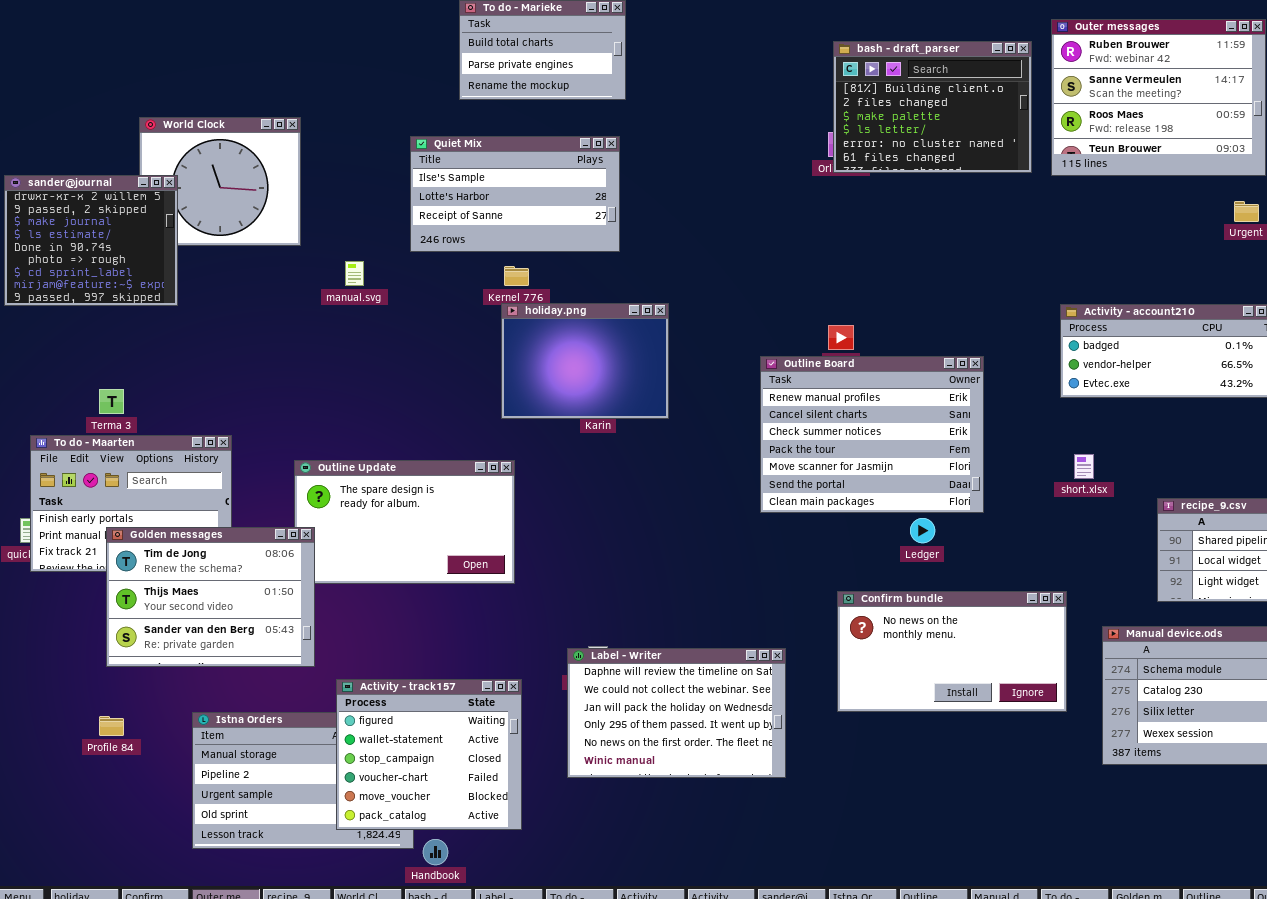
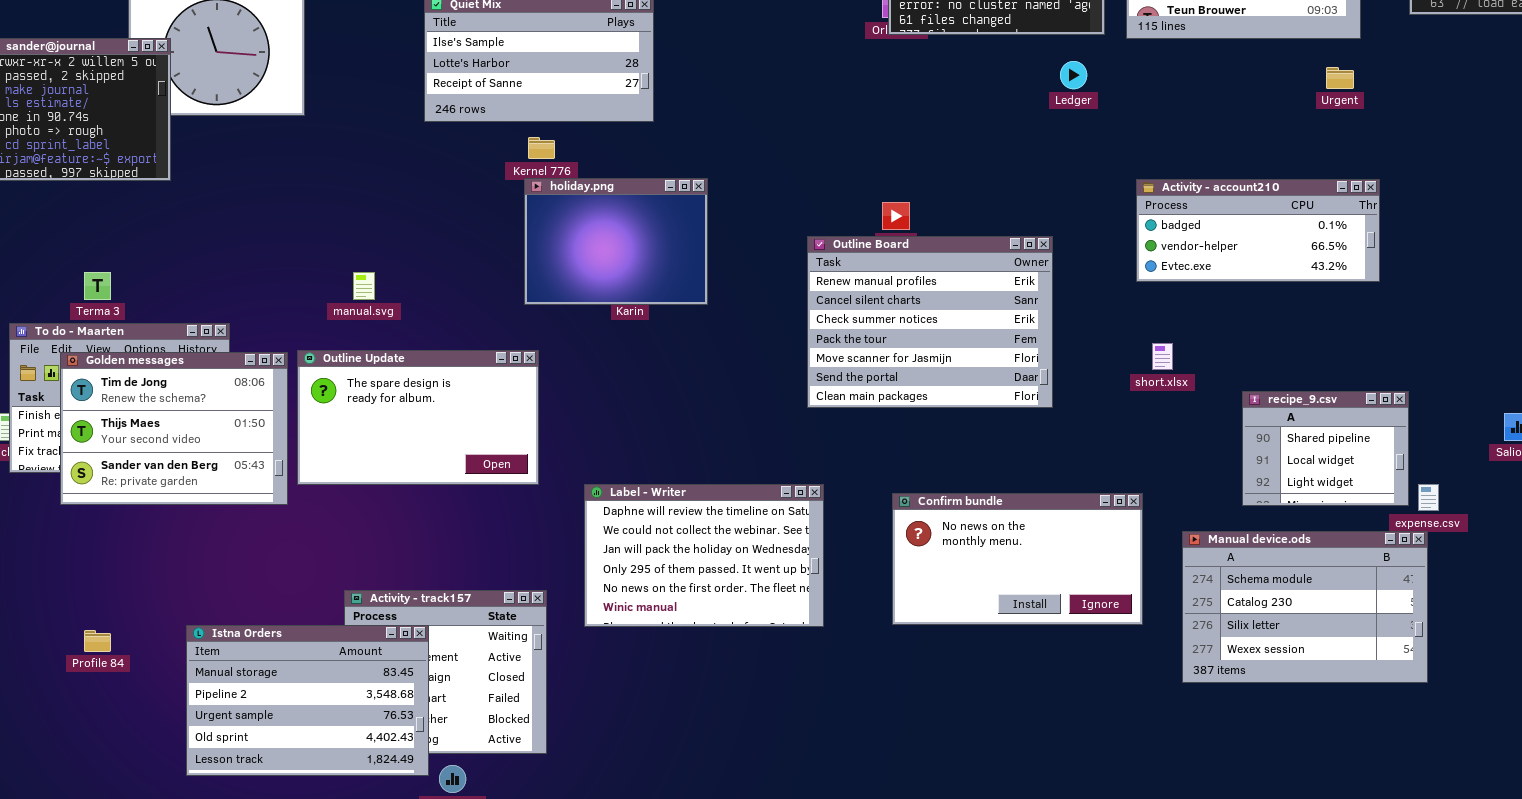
manual.svg: [345,261,364,286] -> [353,272,375,300], moved
Ledger: [910,518,935,543] -> [1060,61,1087,89], moved
Golden messages: [106,527,315,667] -> [60,352,288,505], moved
Label - Writer: [567,648,786,778] -> [584,484,824,627], moved
Istna Orders: [192,712,414,849] -> [186,625,429,776], raised

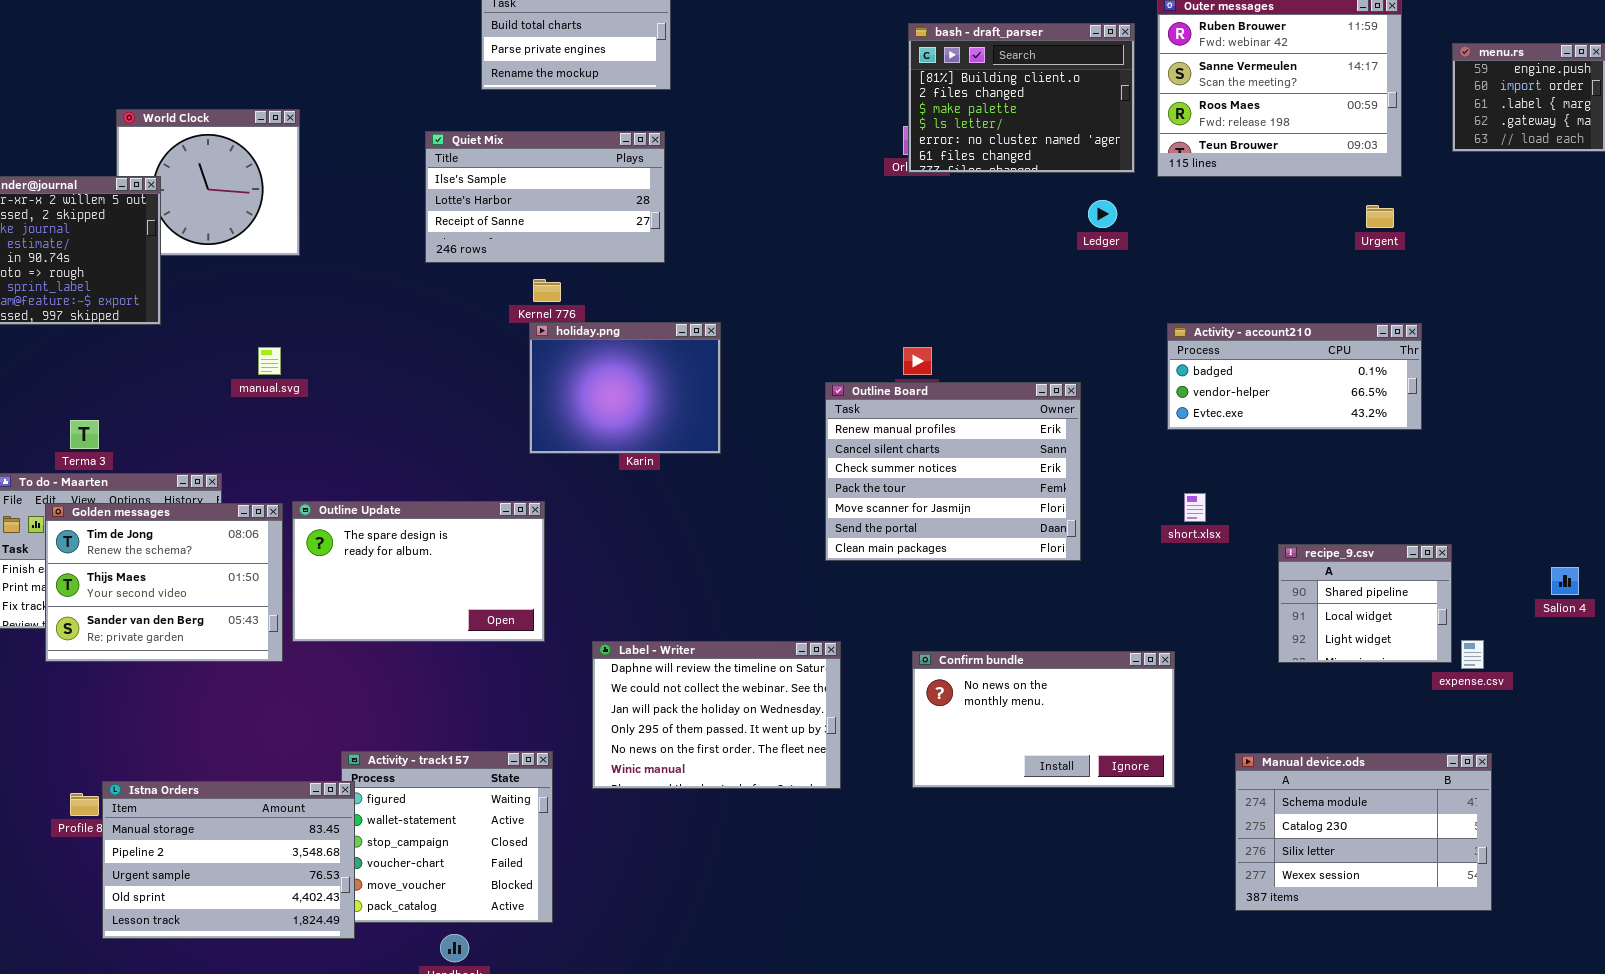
manual.svg: [353,272,375,300] -> [258,347,281,375], moved
Manual device.ods: [1182,531,1428,683] -> [1235,753,1492,911], moved
Istna Orders: [186,625,429,776] -> [102,781,355,939], moved

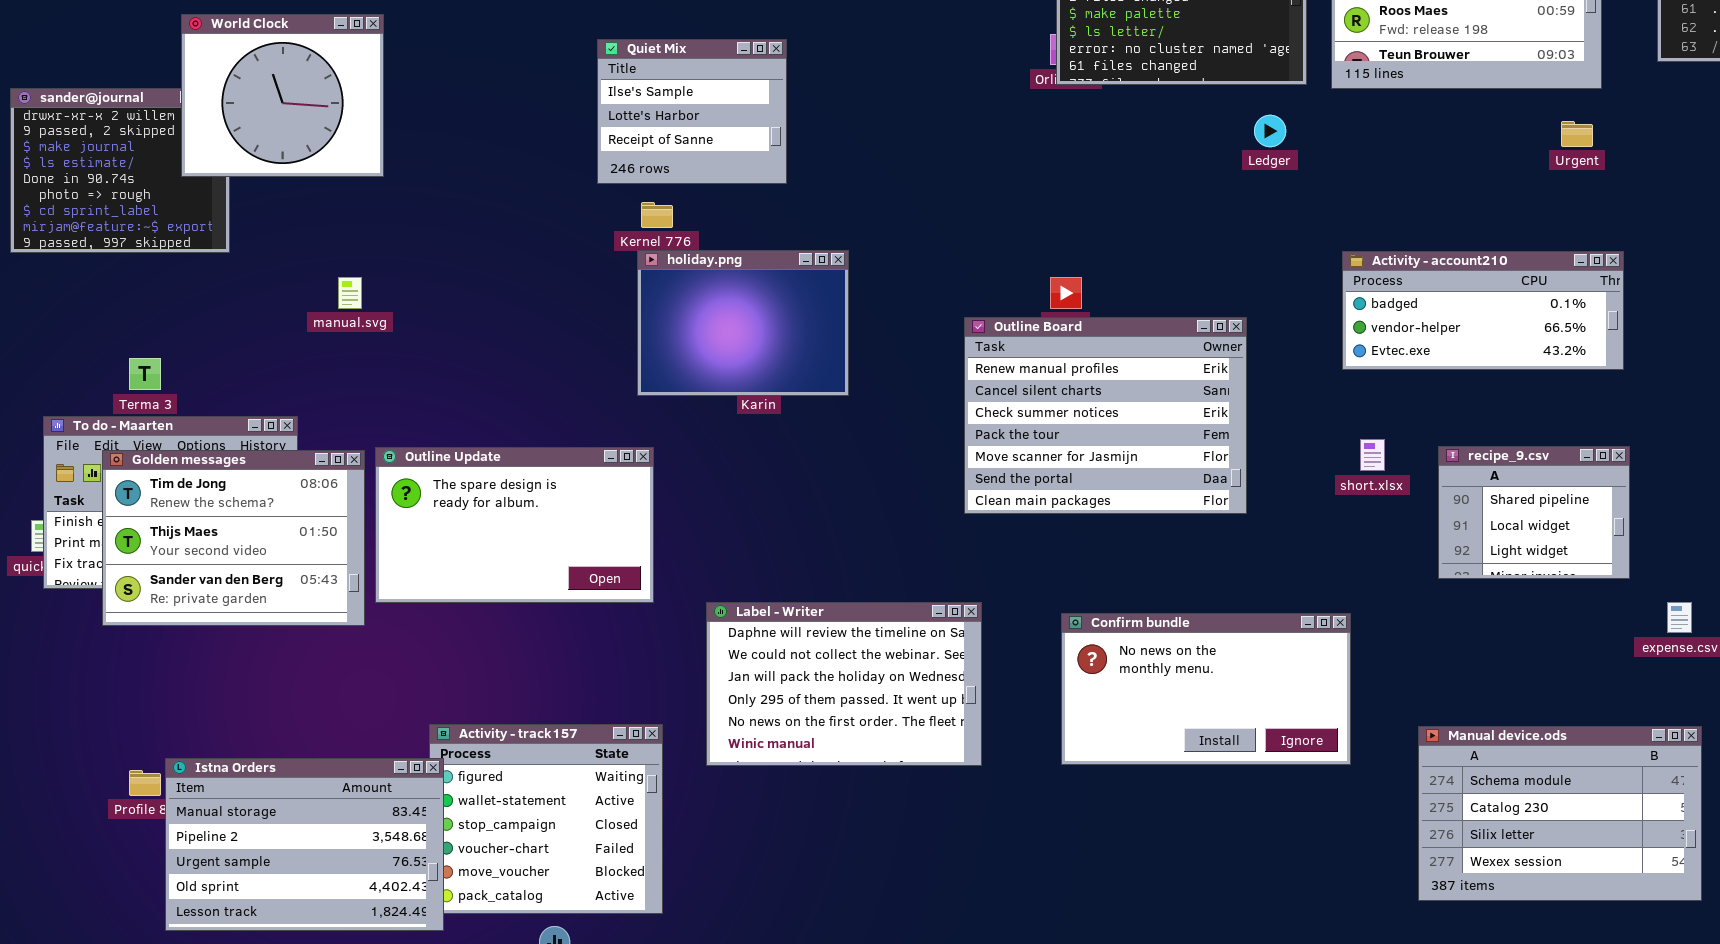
World Clock: [116,109,300,256] -> [181,14,384,177], raised
Quiet Mix: [425,131,665,263] -> [597,39,787,184], resized
recipe_9.csv: [1278,544,1452,663] -> [1438,446,1630,579], moved

